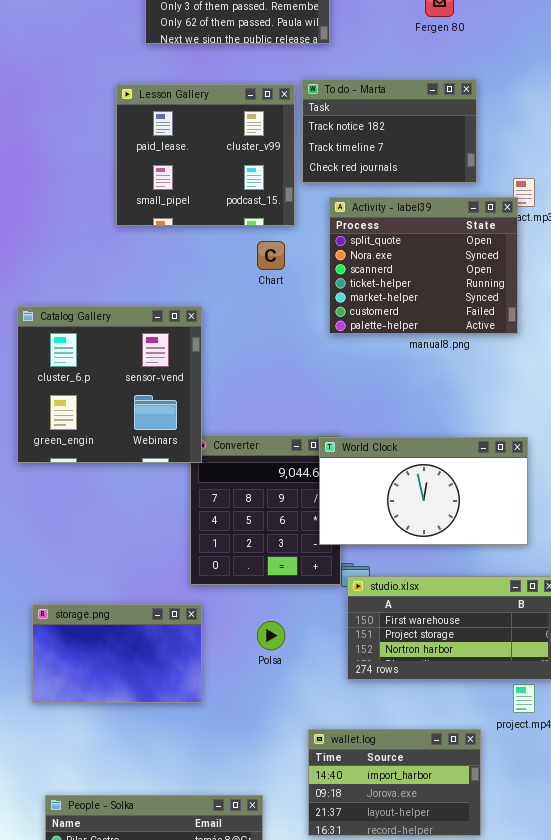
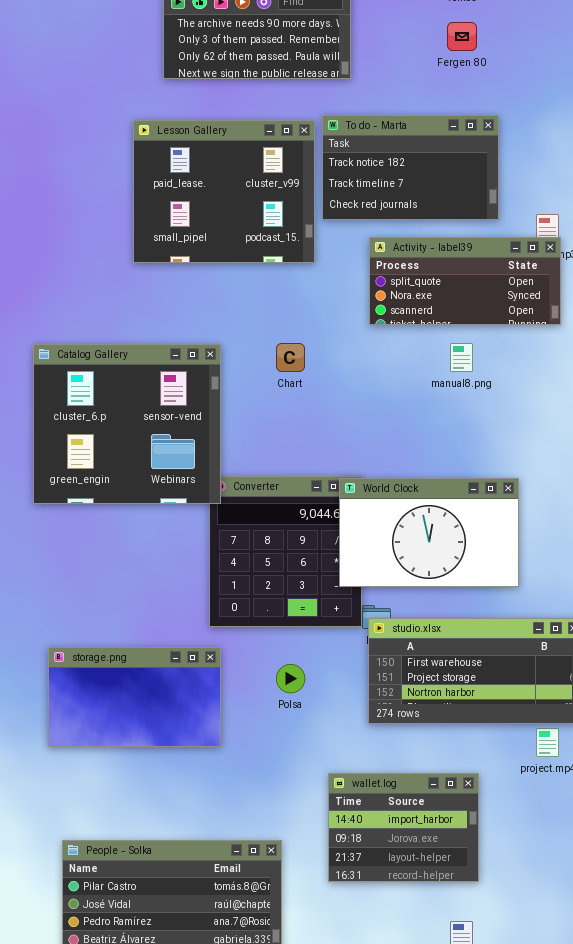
Activity - label39: [329,197,518,334] -> [369,237,561,325], moved, resized
Chart: [257,241,285,270] -> [276,343,305,372], moved
World Clock: [319,437,528,545] -> [339,478,519,587], resized
wallet.log: [308,729,481,836] -> [328,773,479,882], resized

